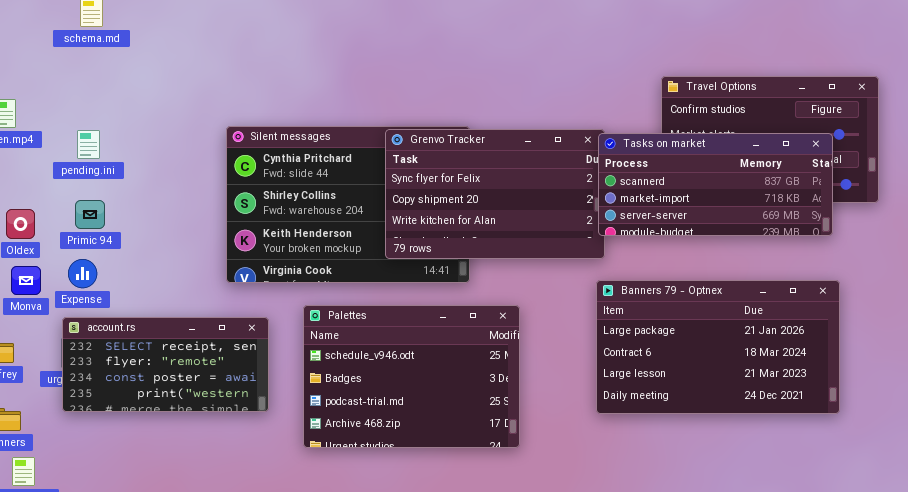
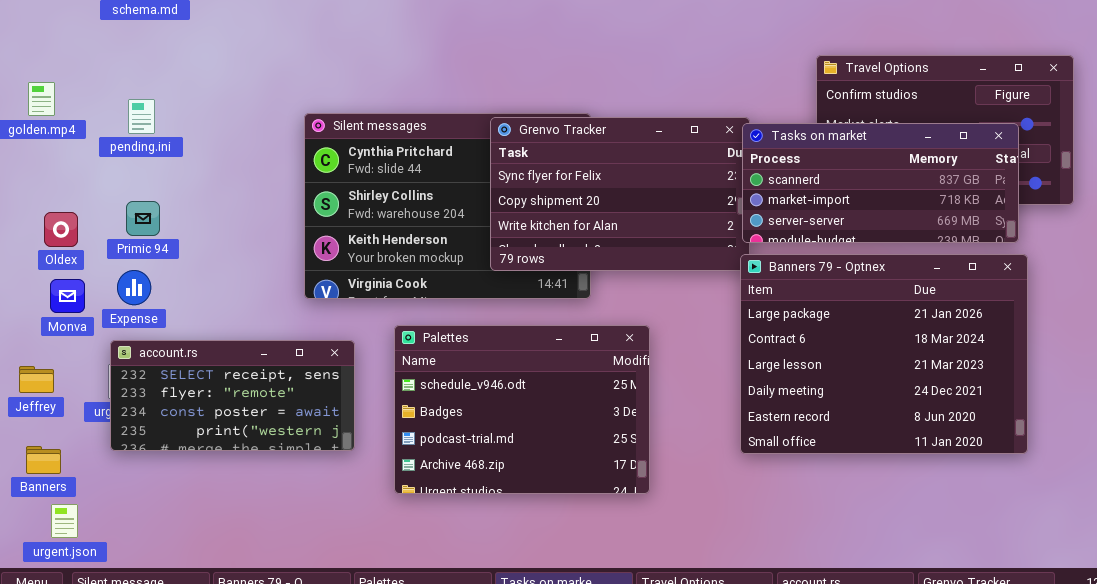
pending.ini: [77,130,100,159] -> [128,99,155,134], moved
Banners 79 - Optnex: [596,280,840,414] -> [740,254,1028,454], resized

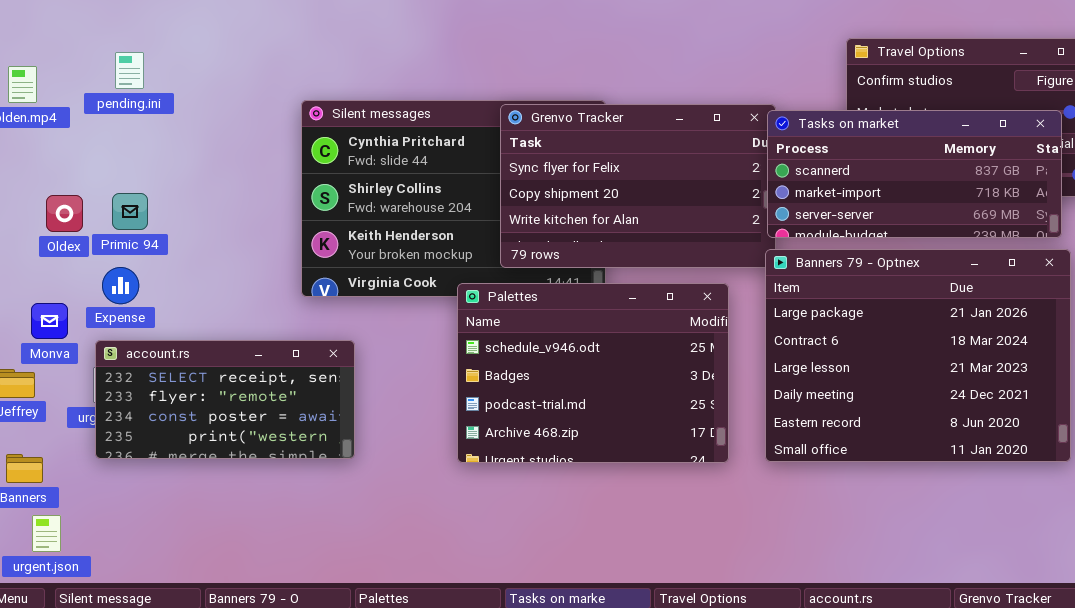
pending.ini: [128,99,155,134] -> [115,52,144,89], moved
Oldex: [44,212,78,247] -> [46,195,83,232], moved
Monva: [50,279,85,313] -> [31,303,68,339], moved
Palettes: [394,325,650,494] -> [457,283,729,463], moved

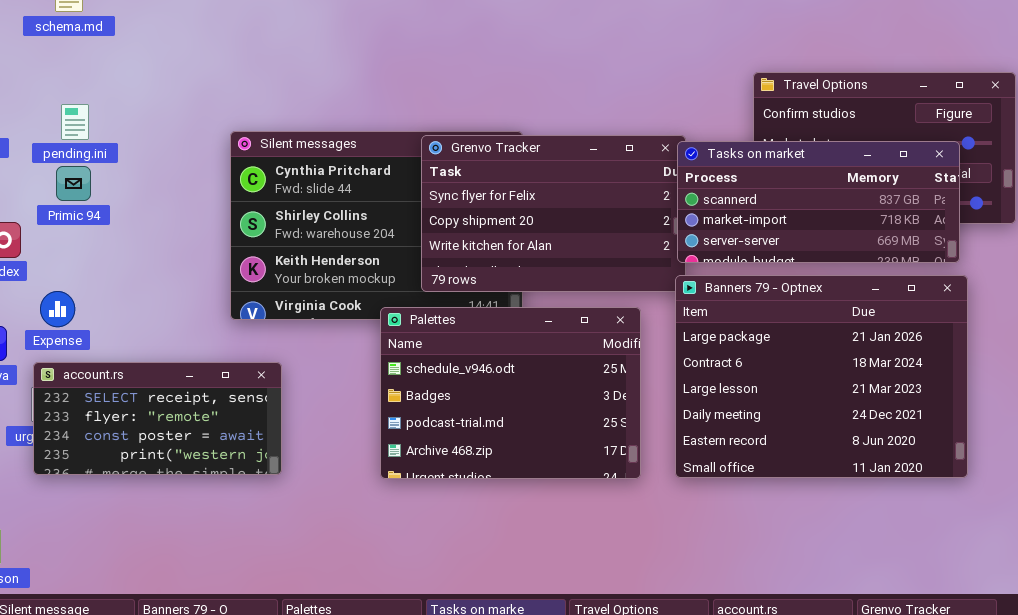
pending.ini: [115,52,144,89] -> [61,104,89,140], moved
Primic 94: [112,193,148,230] -> [56,166,91,201], moved

